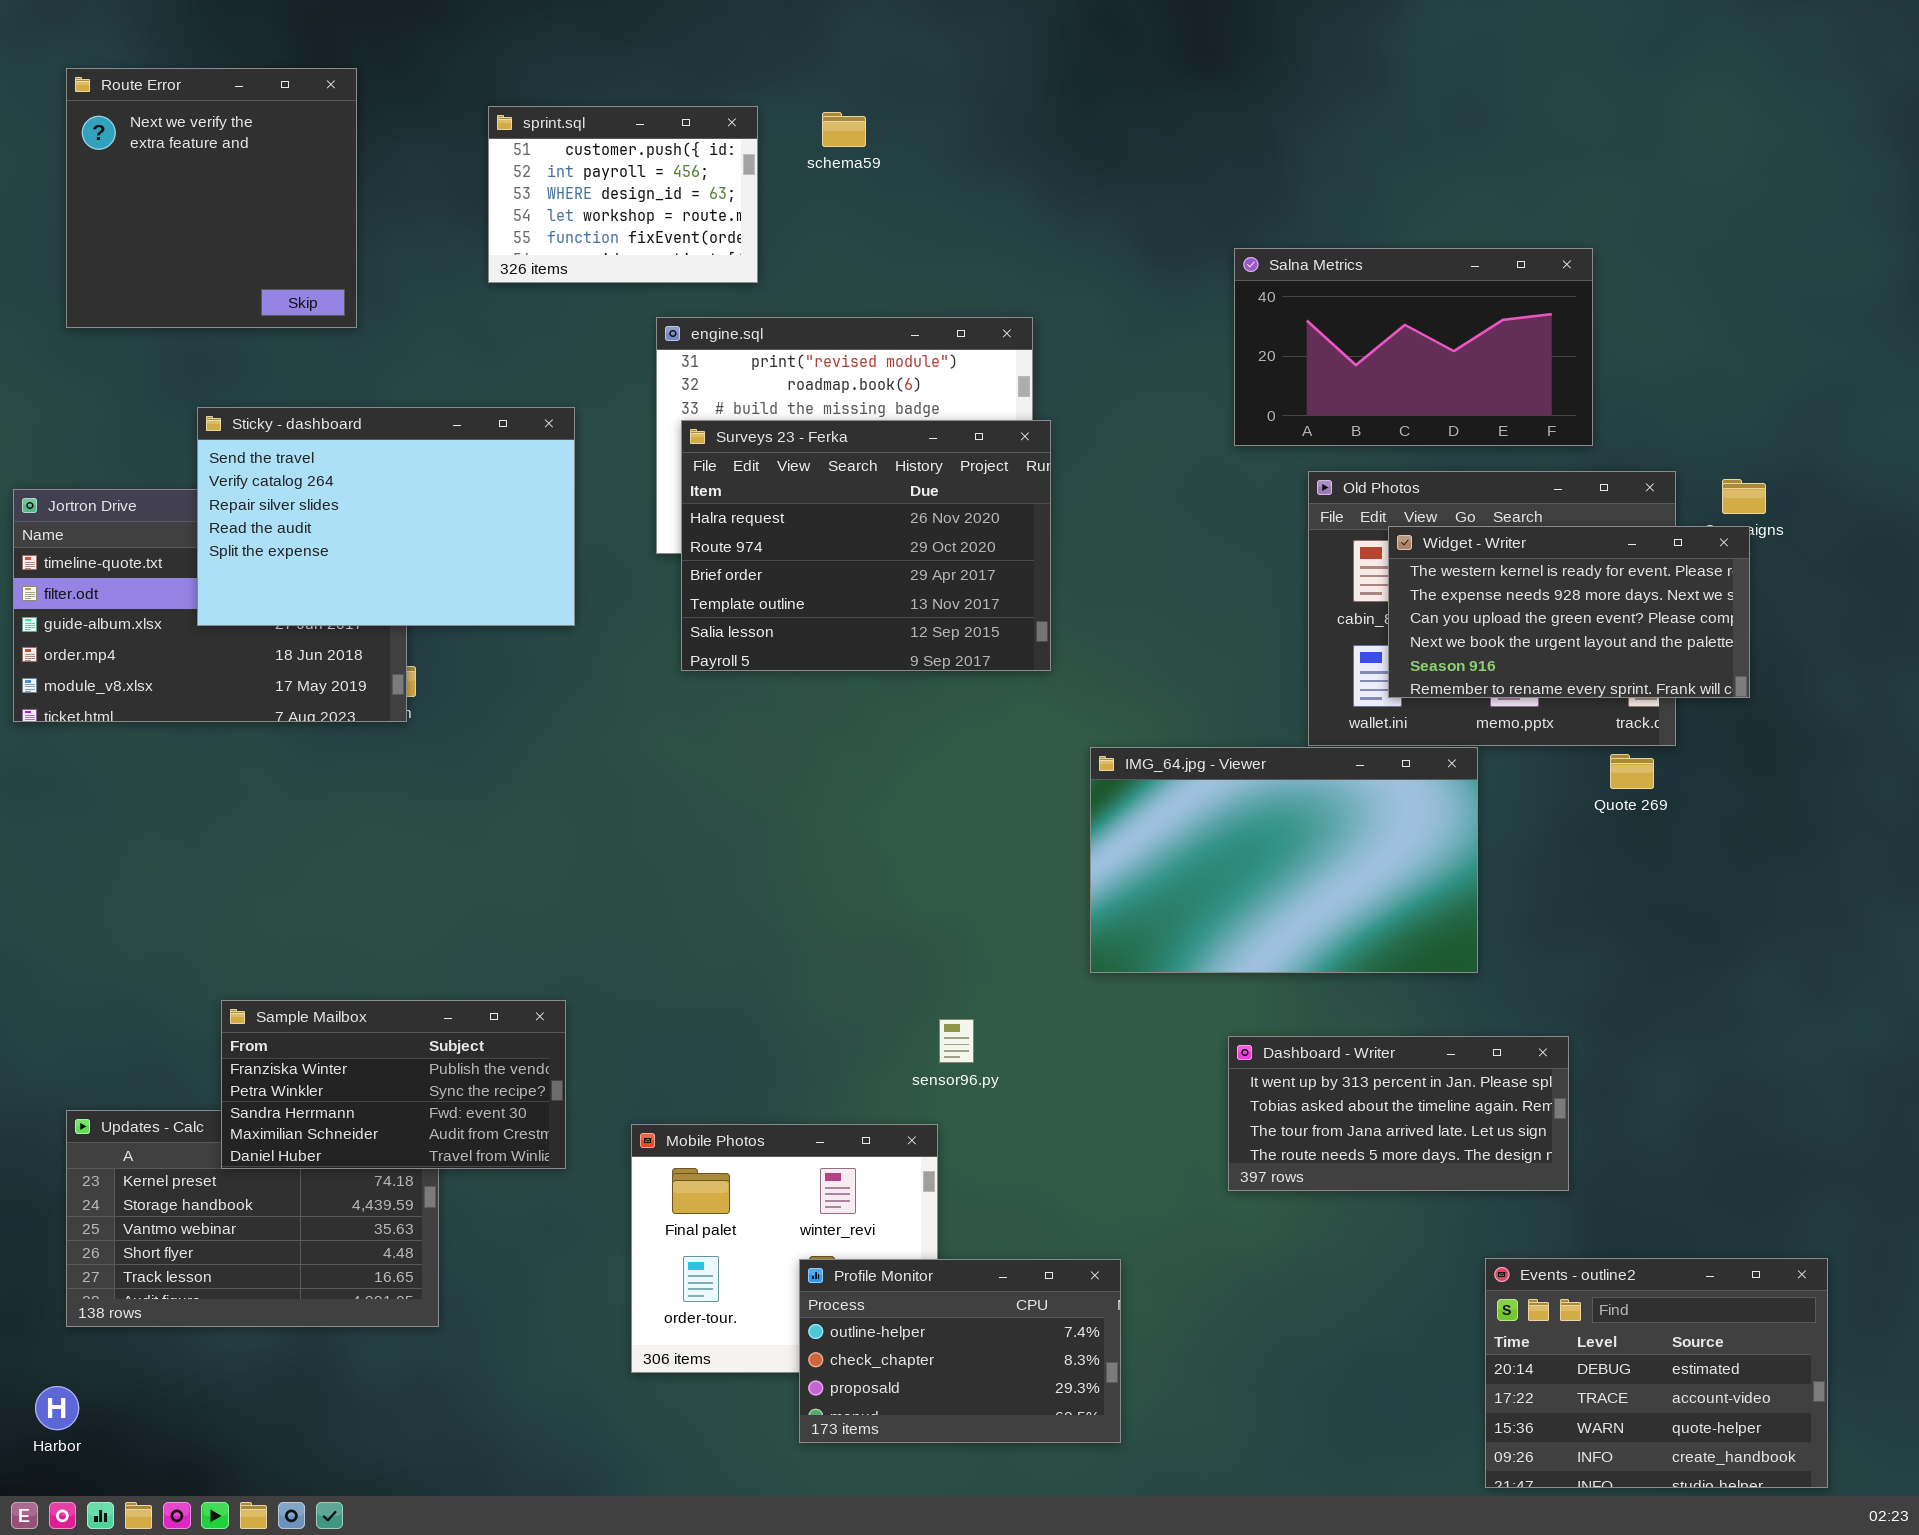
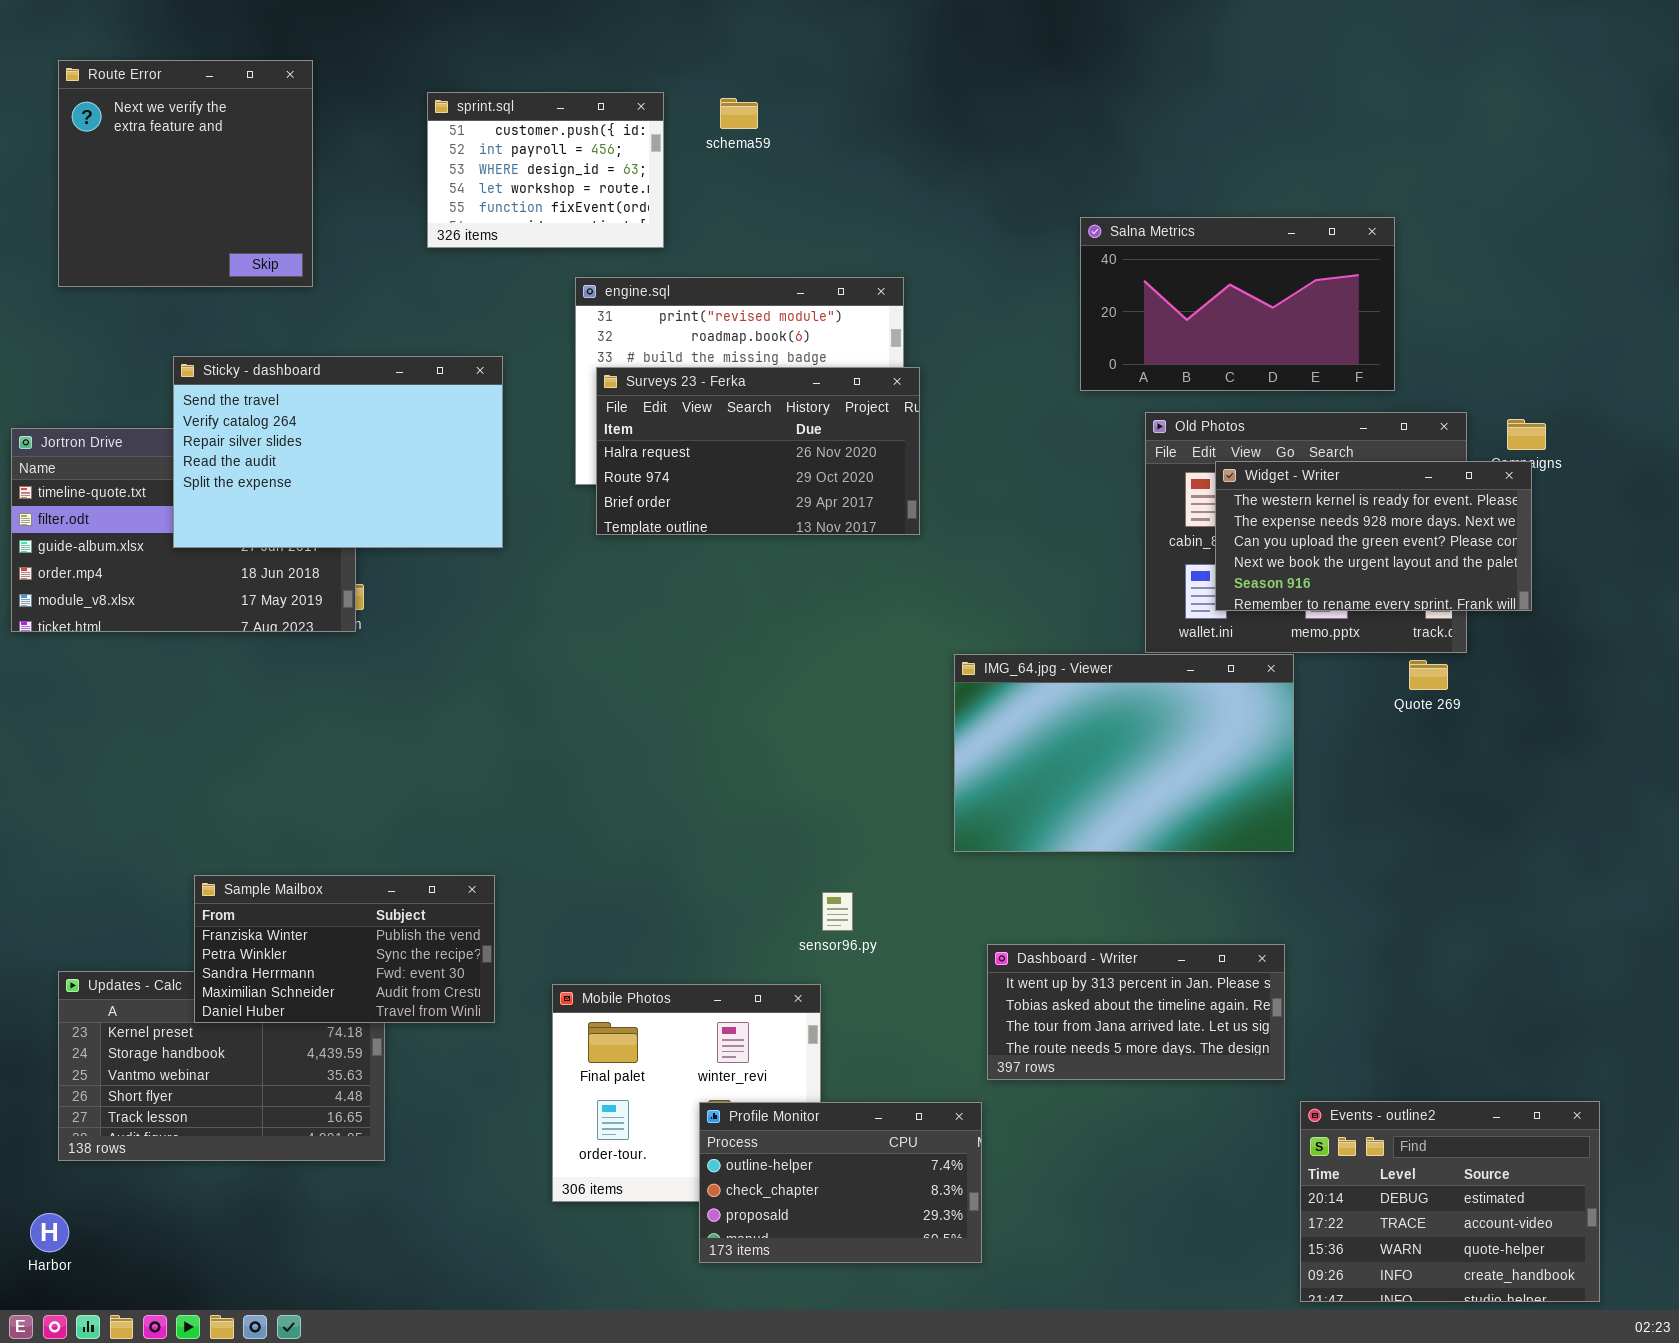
Surveys 23 - Ferka: [681,420,1051,671] -> [596,367,920,535], resized
Dashboard - Writer: [1228,1036,1569,1191] -> [987,944,1285,1080], moved

